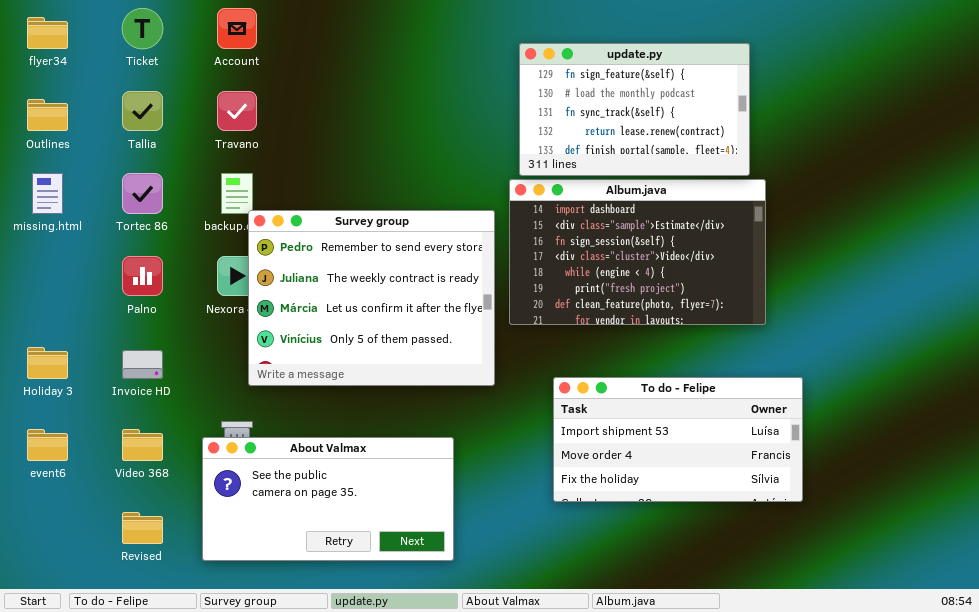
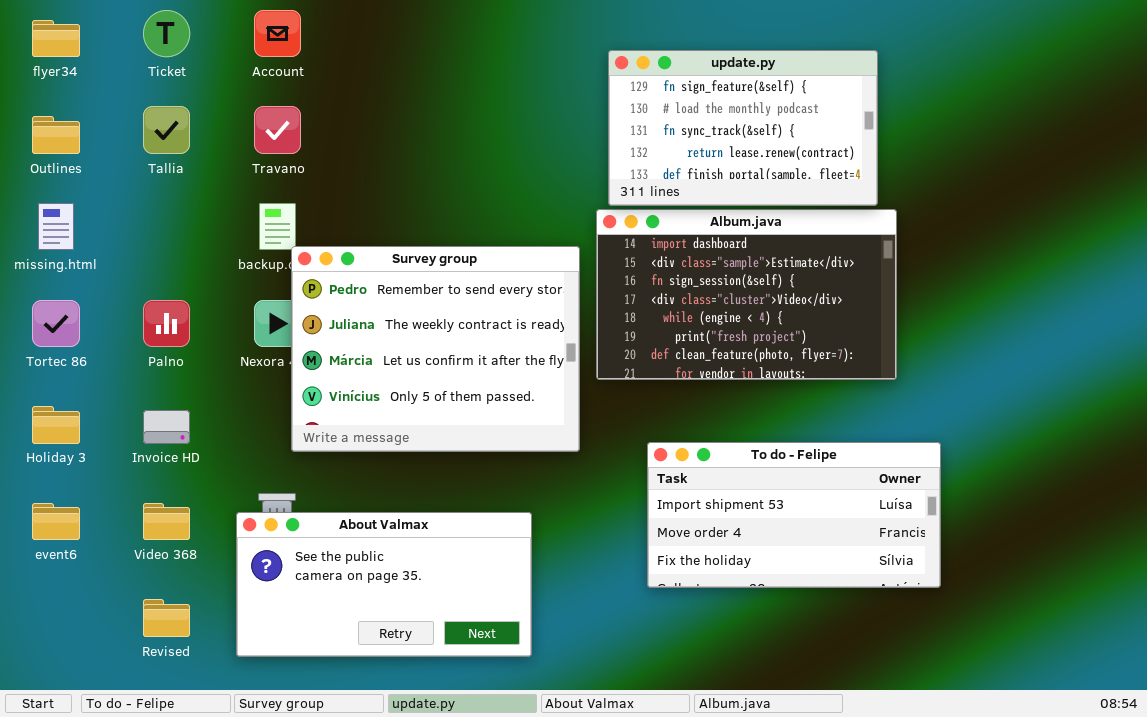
Tortec 86: [122,173,163,214] -> [32,300,80,347], moved

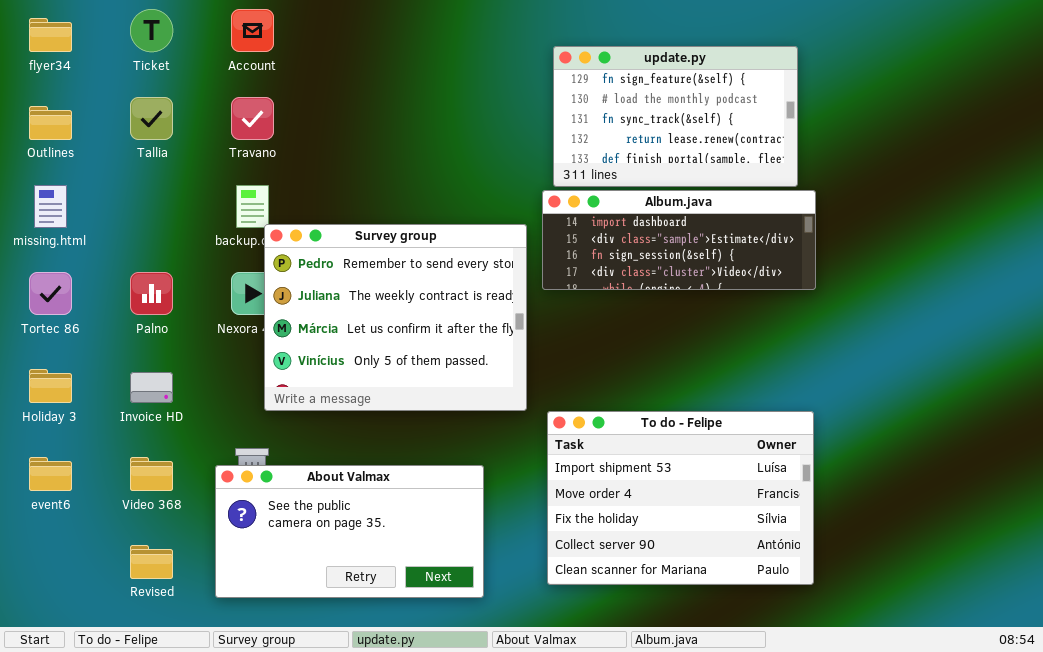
Album.java: [596,209,897,380] -> [542,190,816,290], resized
To do - Felipe: [647,442,941,588] -> [547,411,814,585], moved, resized

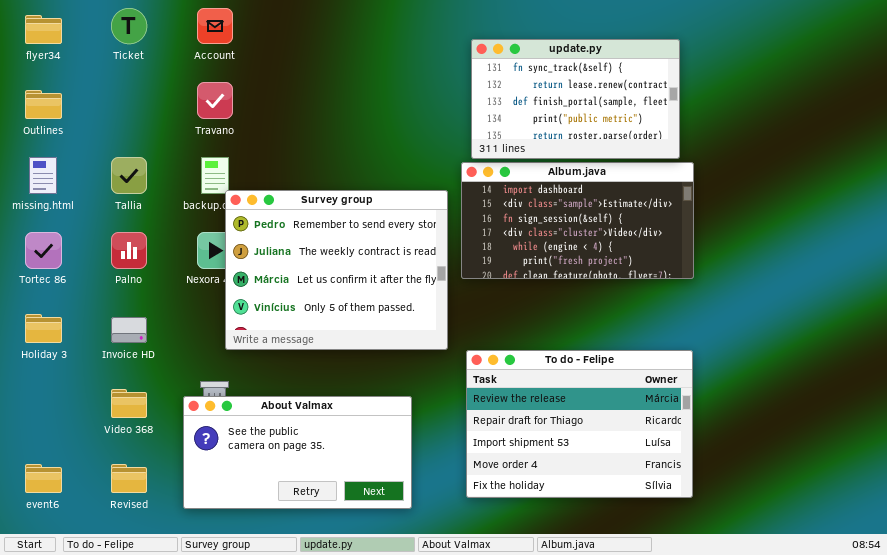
update.py: [553,46,798,187] -> [471,39,680,159], scrolled down 2 rows
Tallia: [130,97,173,140] -> [111,157,147,194], moved
Album.java: [542,190,816,290] -> [461,162,694,279], resized
To do - Felipe: [547,411,814,585] -> [466,350,693,498], scrolled up 2 rows
event6: [29,457,72,491] -> [25,464,62,493], moved

